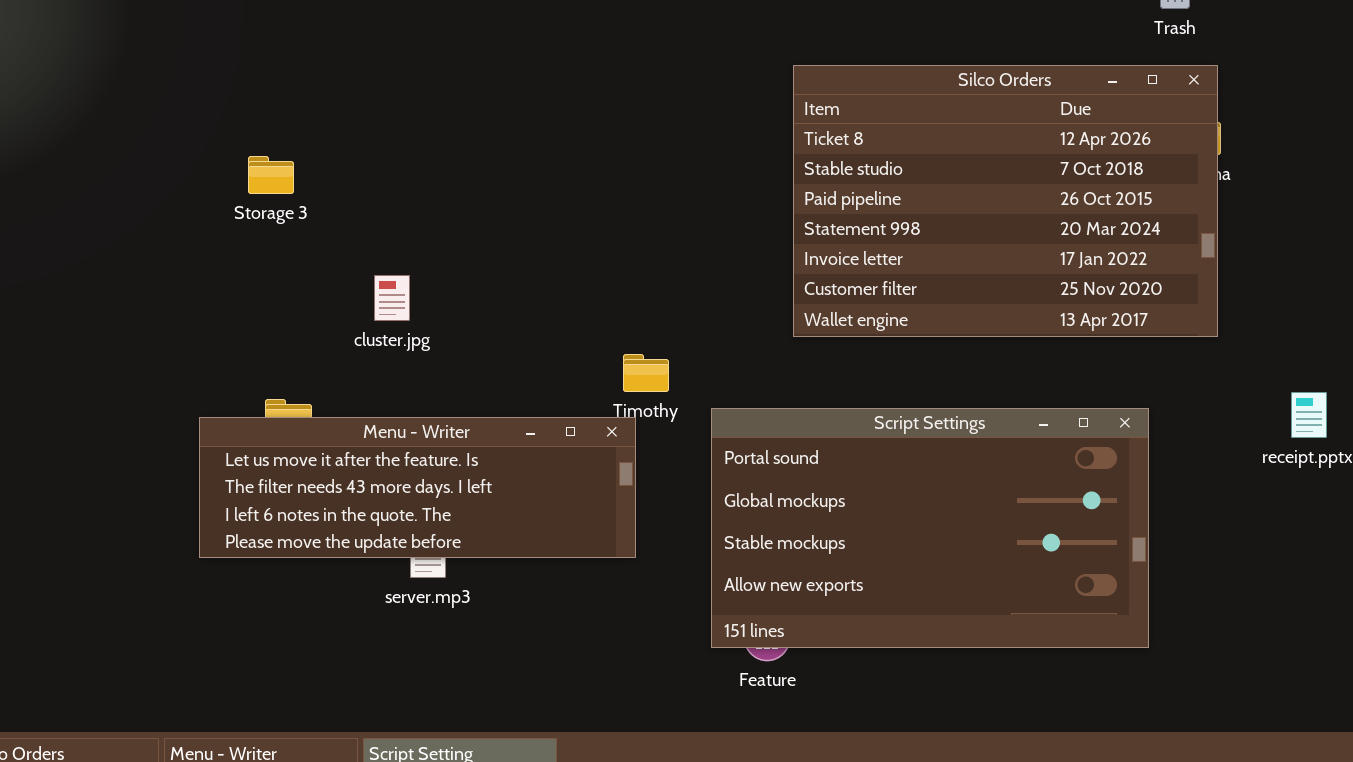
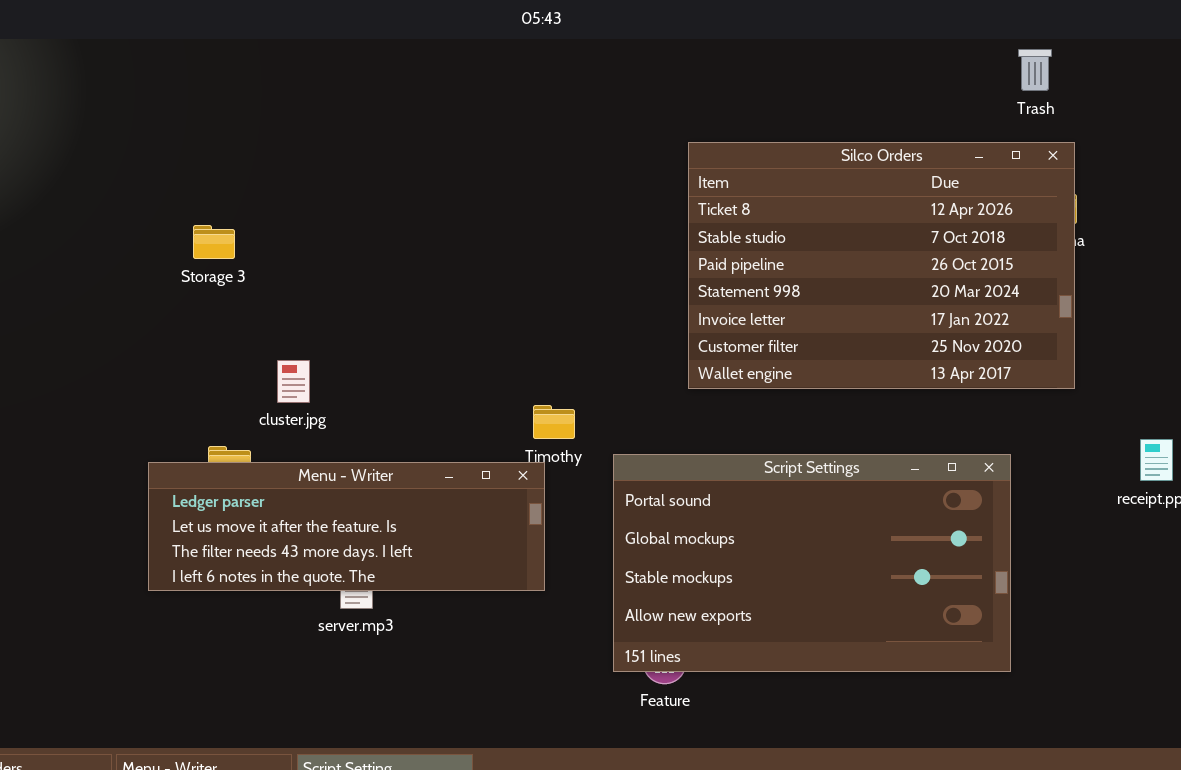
cluster.jpg: [374,275,410,321] -> [277,360,310,403], moved
Menu - Writer: [199,417,636,558] -> [148,462,545,591], scrolled up 1 row

